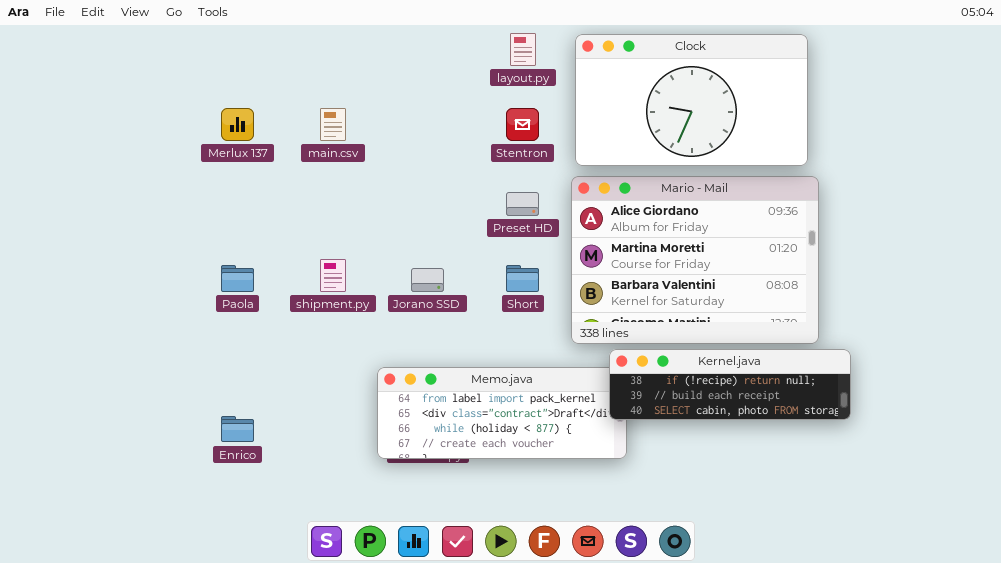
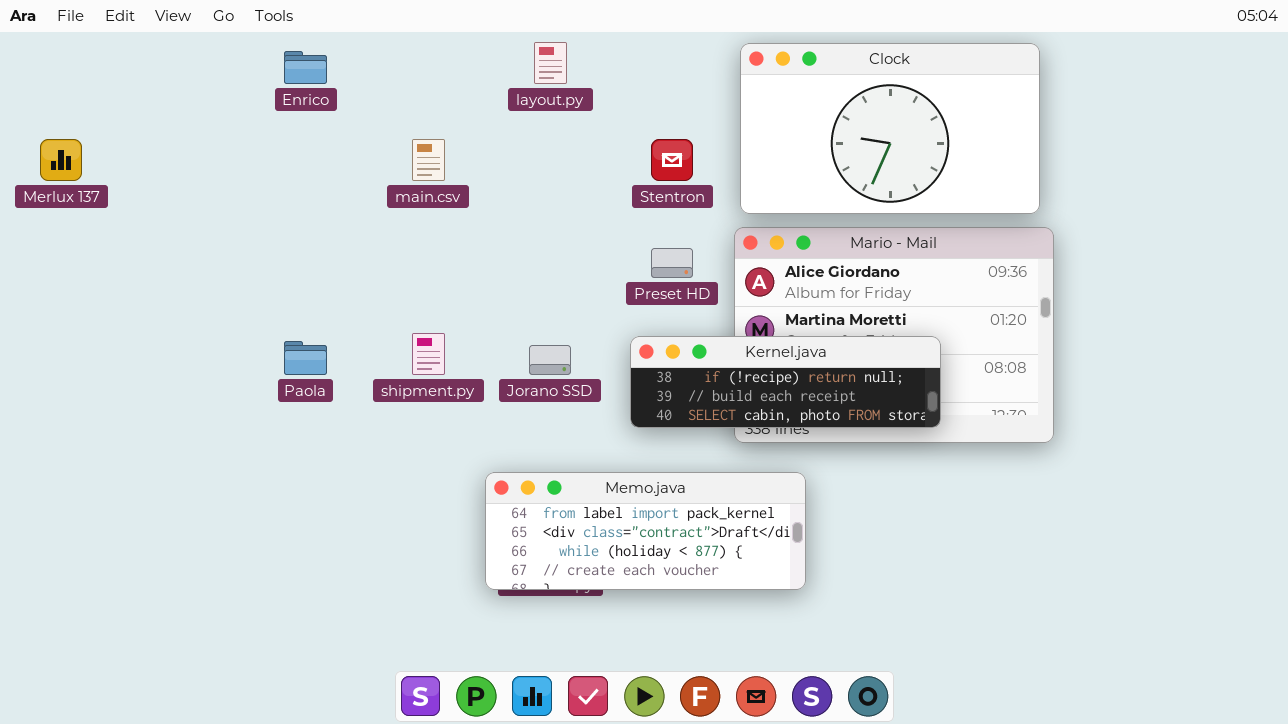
layout.py: [510,33,536,66] -> [534,42,567,84], moved
Merlux 137: [221,108,254,141] -> [40,139,82,181], moved
Kernel.java: [609,349,851,420] -> [630,336,941,428], moved
Enrico: [221,416,254,442] -> [284,51,327,84], moved

